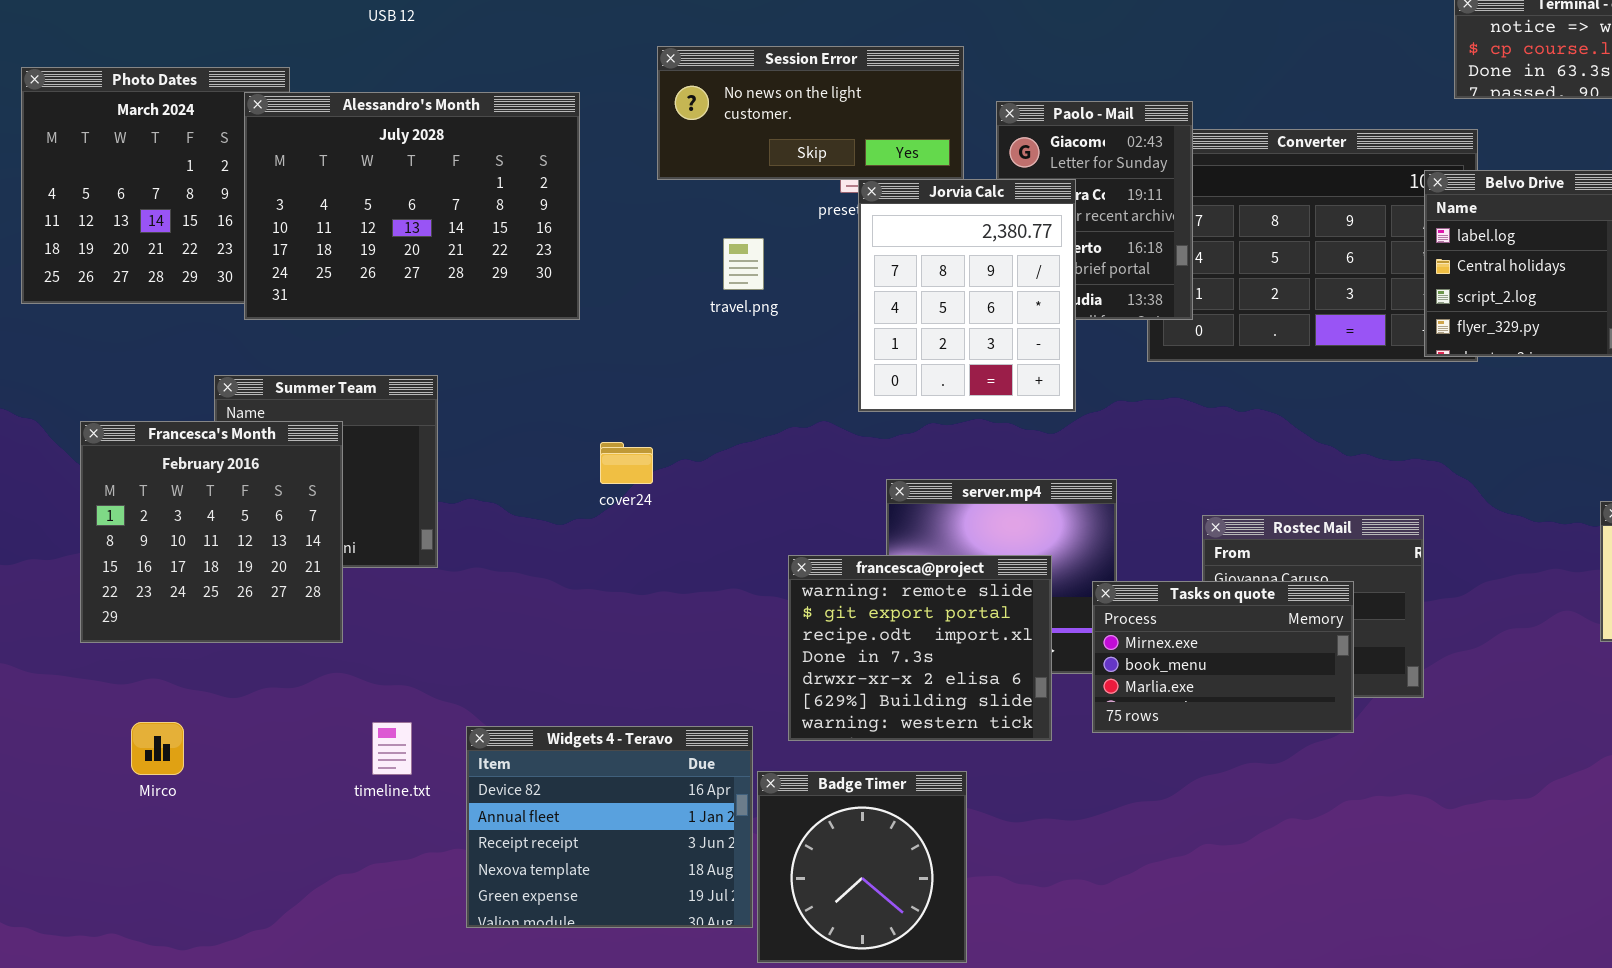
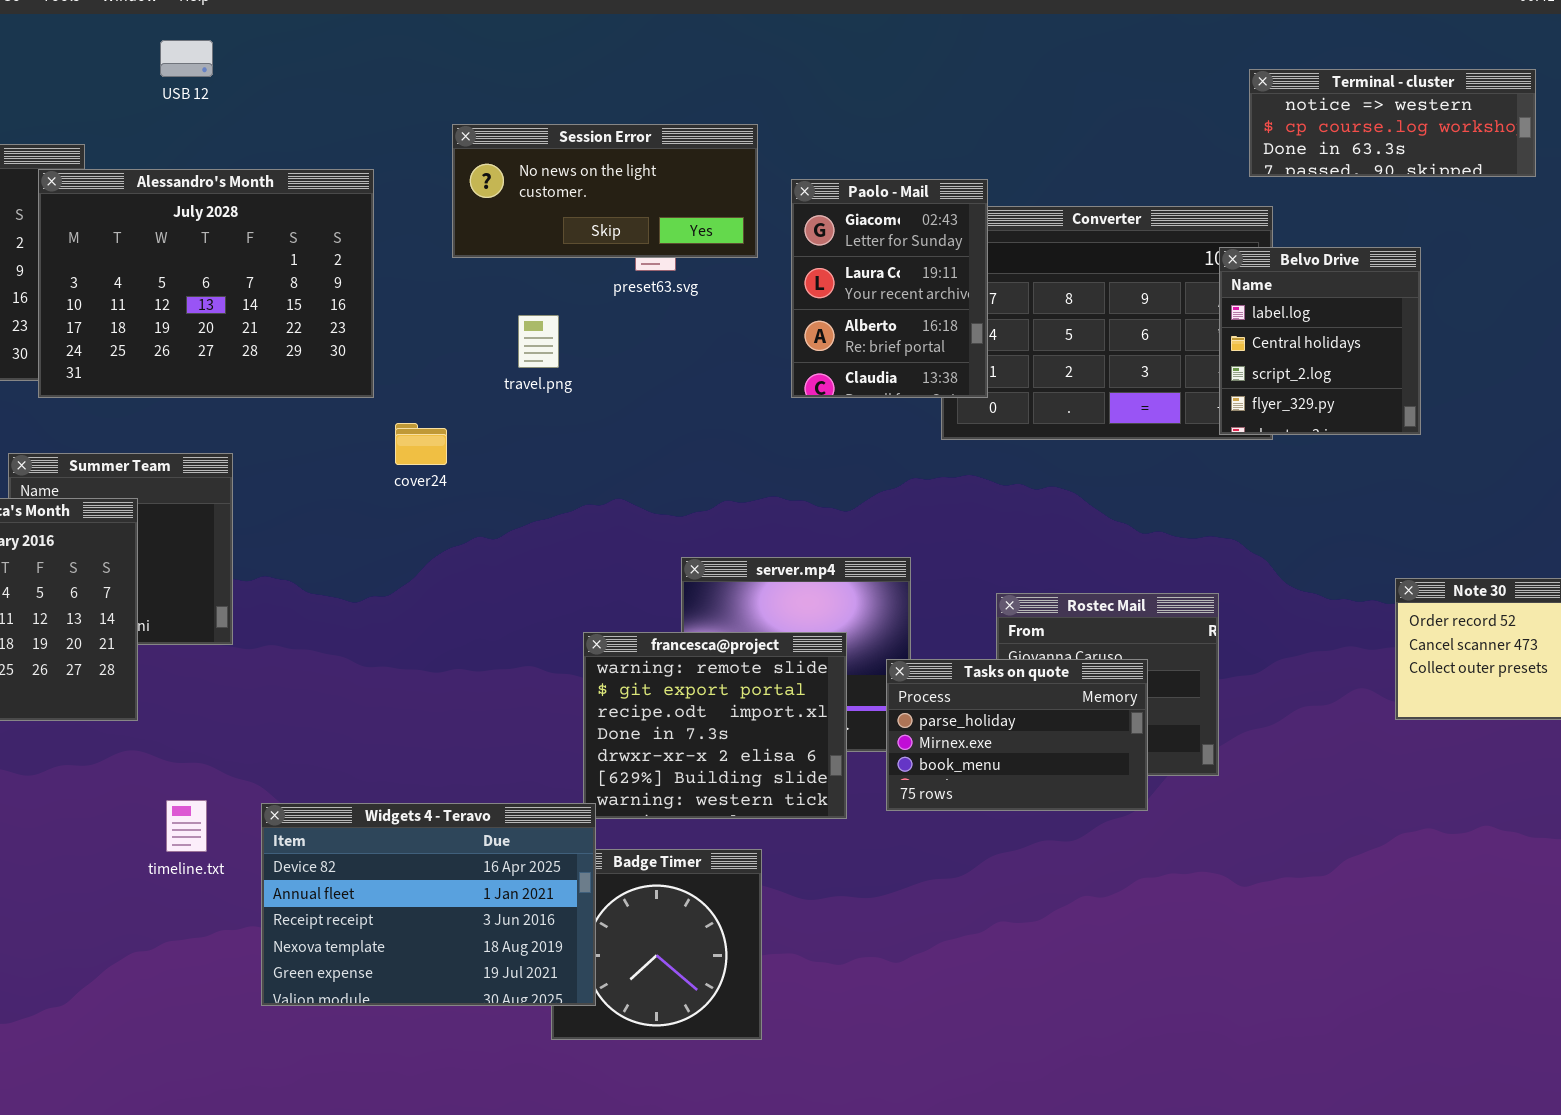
Jorvia Calc: [858,179,1076,412] -> none, closed
cover24: [600,442,653,484] -> [395,423,447,465], moved
Tasks on quote: [1092,581,1354,733] -> [886,659,1148,811], scrolled up 1 row
Widgets 4 - Teravo: [466,726,753,928] -> [261,803,596,1006], resized

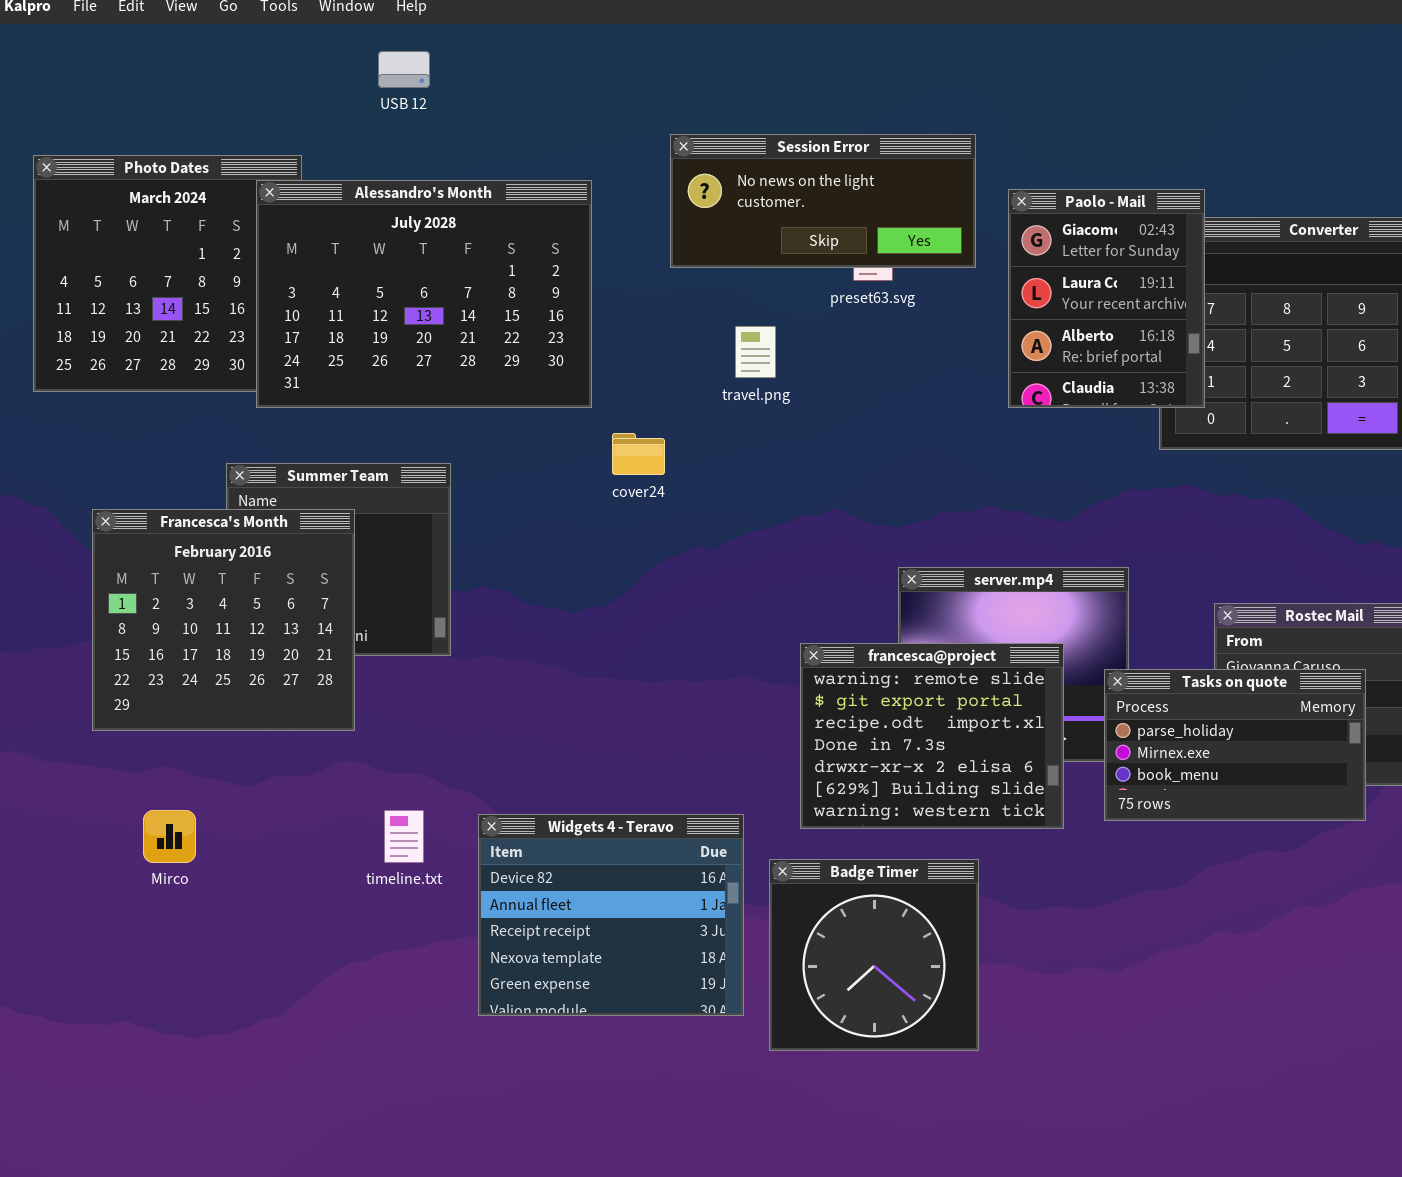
Widgets 4 - Teravo: [261,803,596,1006] -> [478,814,744,1016], resized

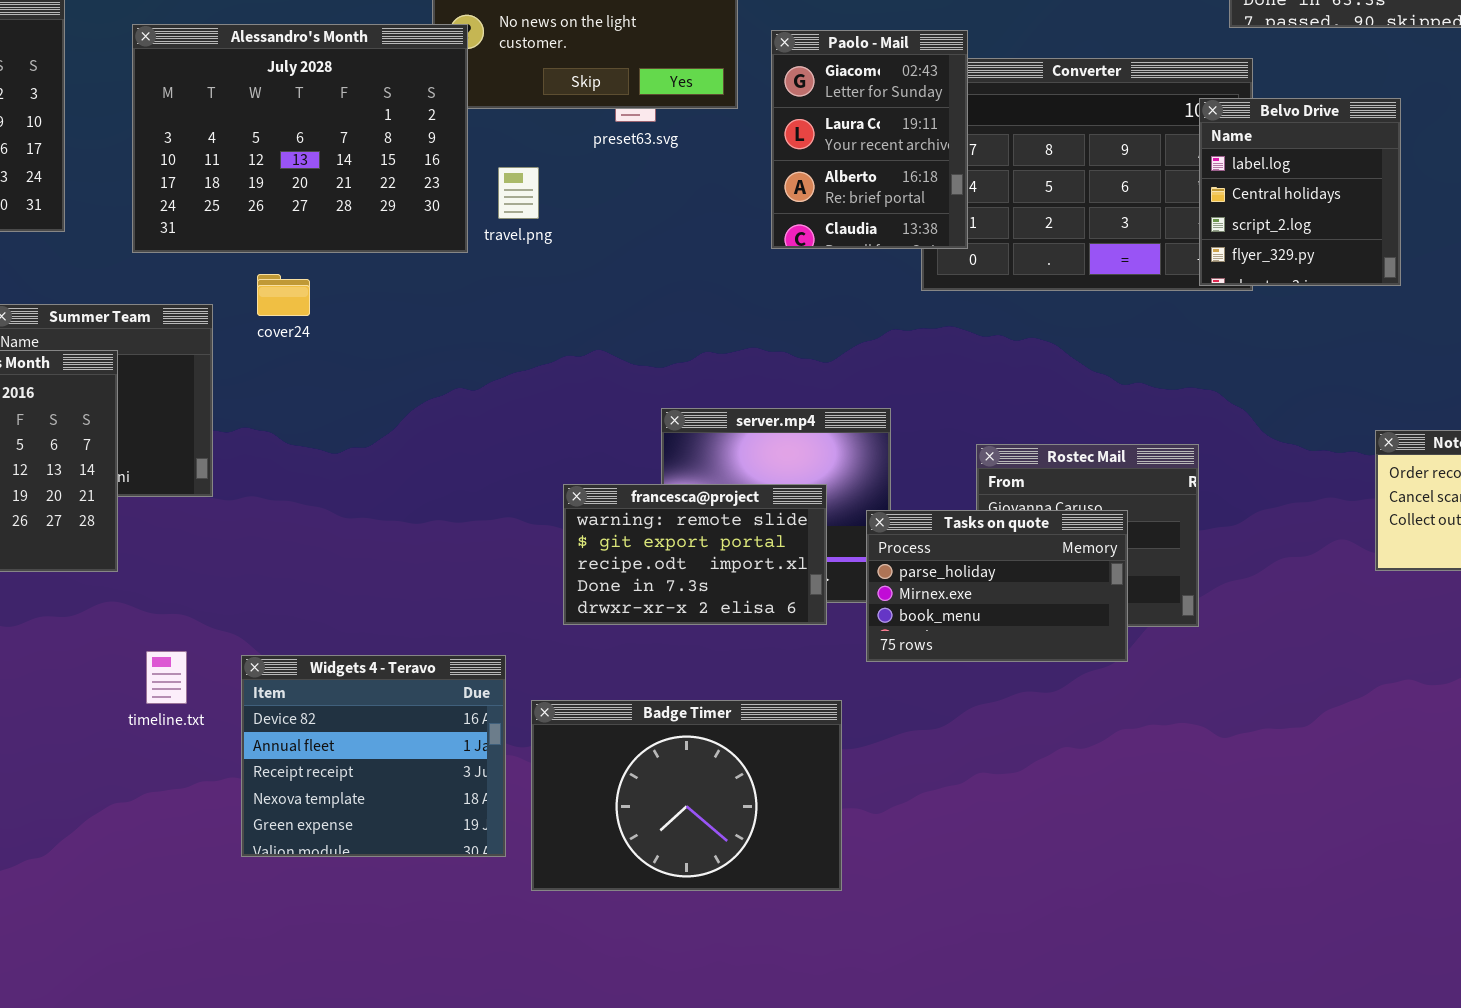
Alessandro's Month: [256,180,592,408] -> [132,24,468,253], moved
cover24: [612,433,665,475] -> [257,274,310,316], moved
francesca@project: [800,643,1064,829] -> [563,484,827,625], resized
Badge Timer: [769,859,979,1051] -> [531,700,842,891], resized

